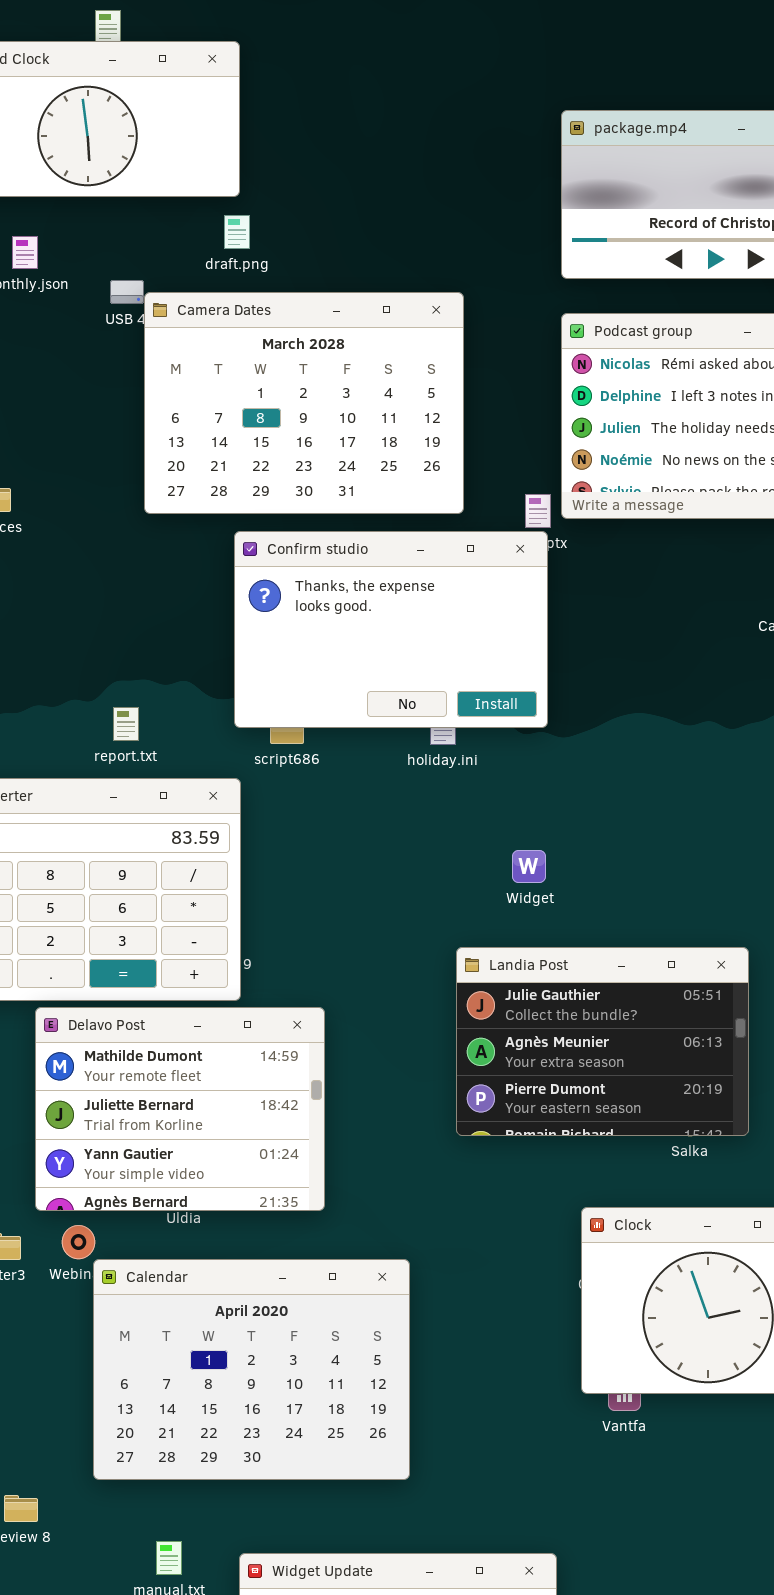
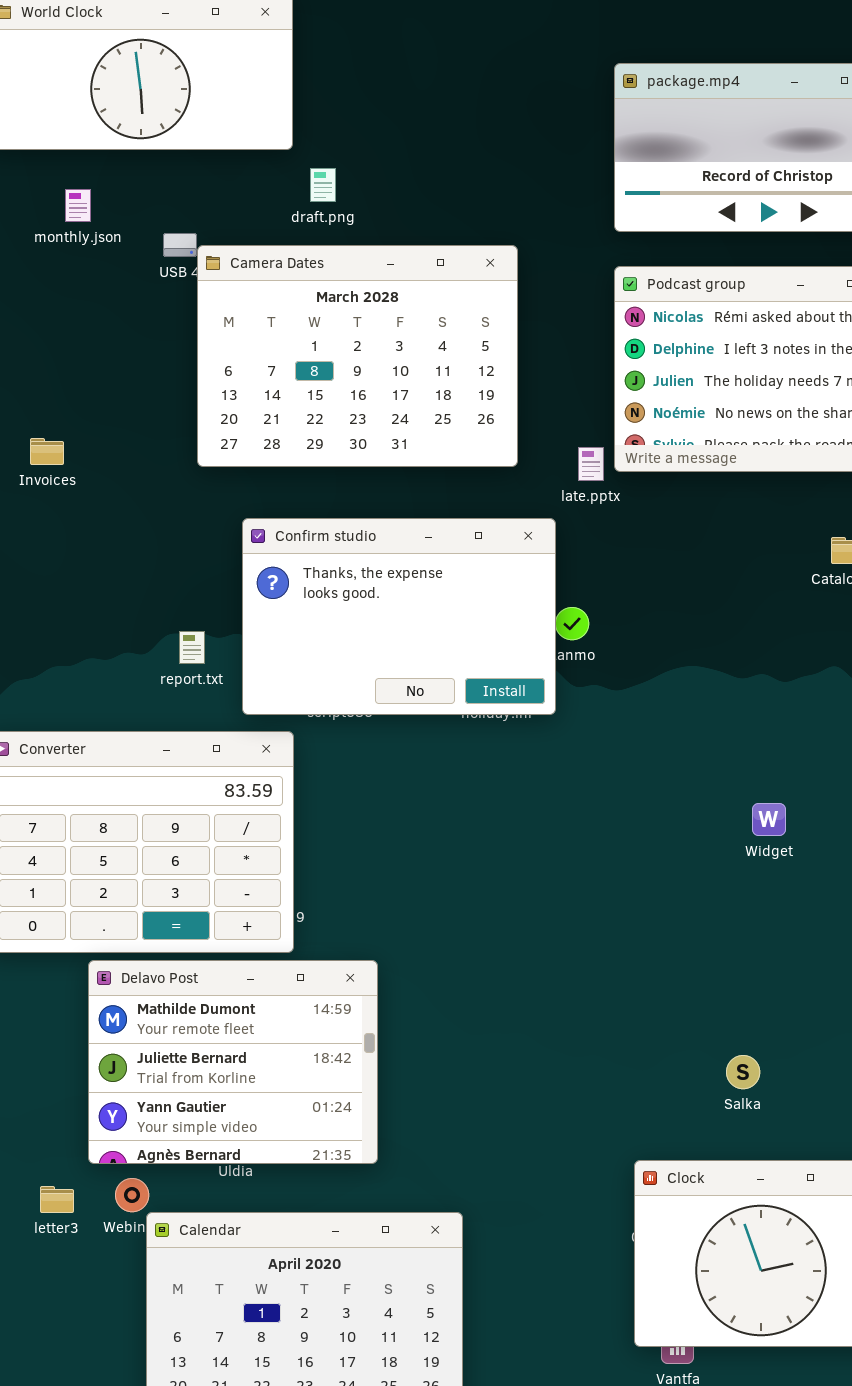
draft.png: [224,215,250,249] -> [310,168,336,202], moved
Confirm studio: [234,531,548,728] -> [242,518,556,715], moved
report.txt: [113,707,139,741] -> [179,631,205,664], moved
Widget: [512,850,546,883] -> [752,803,786,836], moved
Landia Post: [456,947,749,1136] -> none, closed

